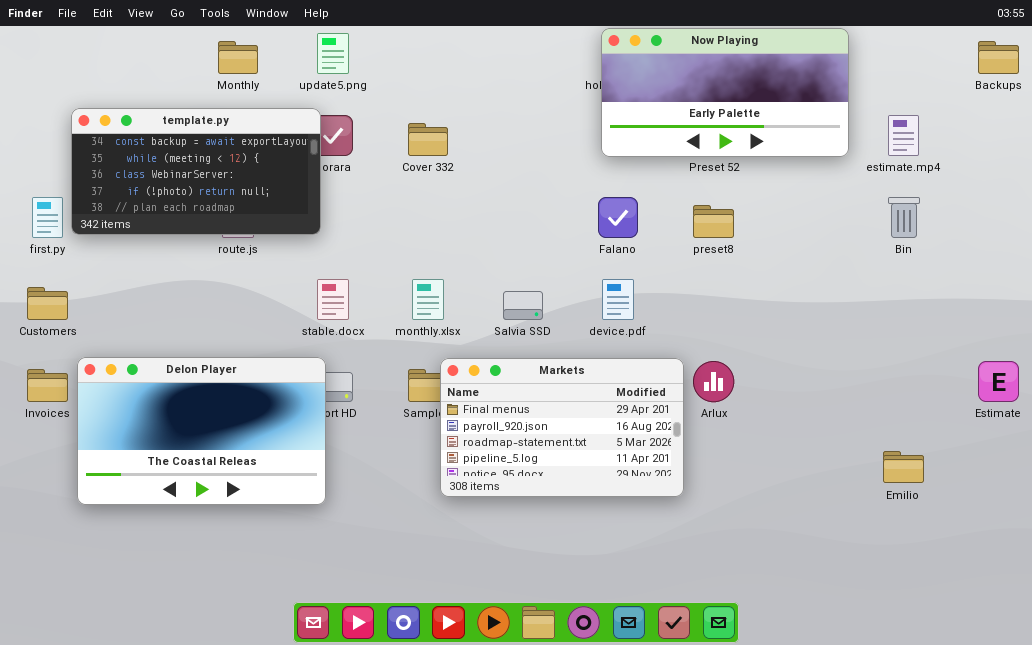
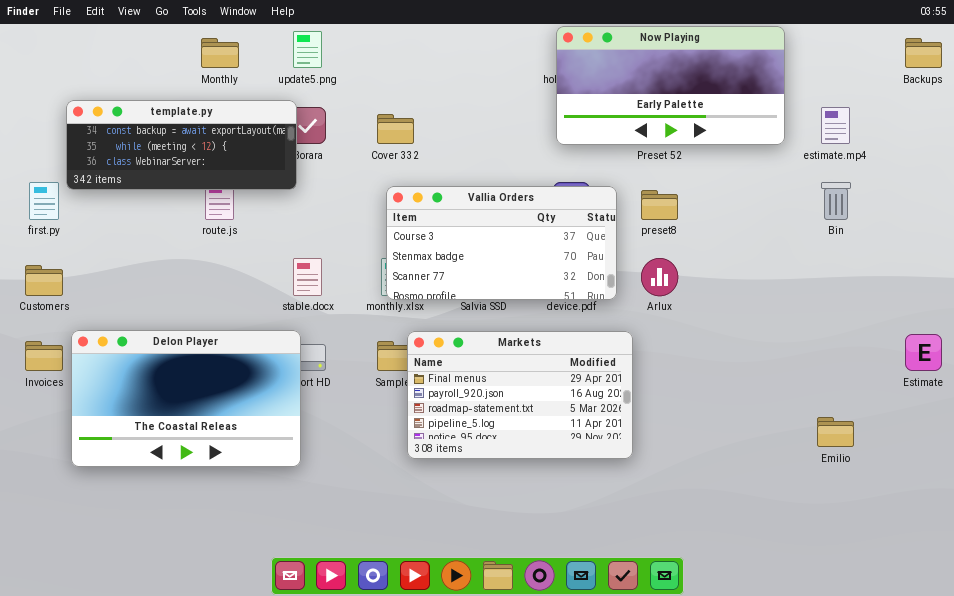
template.py: [71,108,321,235] -> [66,100,297,190], resized
Vallia Orders: none -> [386,186,617,300], opened
Arlux: [693,361,734,402] -> [641,258,678,296], moved

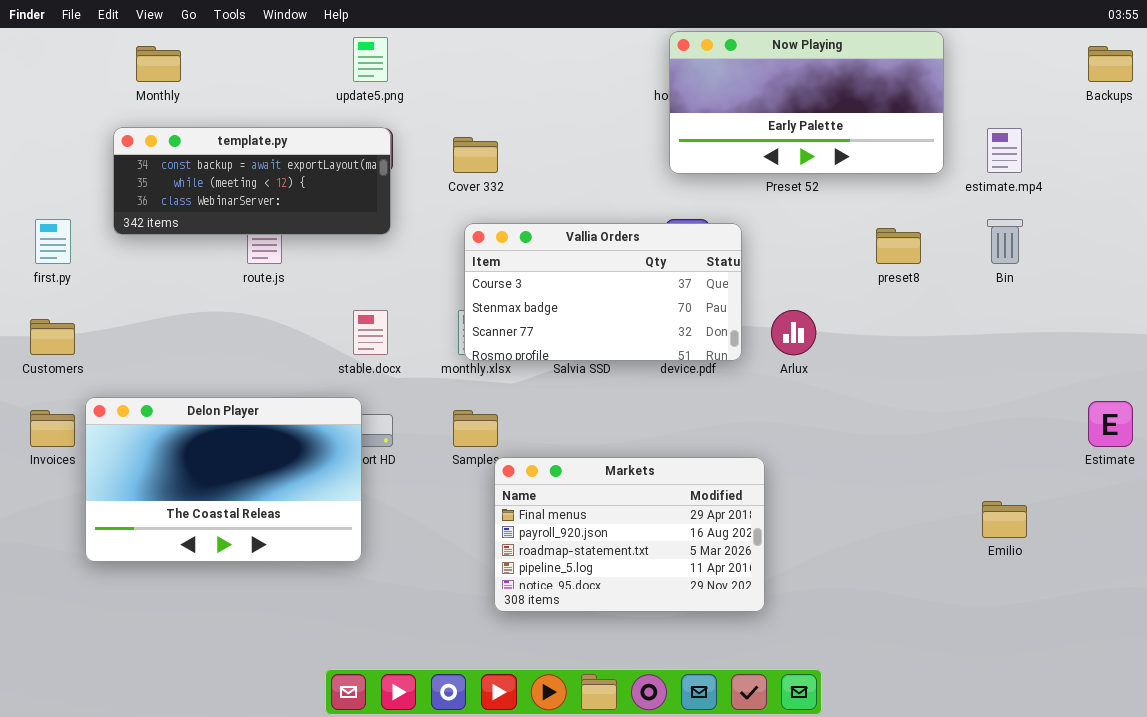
Monthly: [201,38,239,68] -> [136,46,181,82], moved
template.py: [66,100,297,190] -> [113,127,391,235], moved
preset8: [641,190,678,220] -> [876,228,921,264], moved
Markets: [407,331,633,459] -> [494,457,765,612], moved

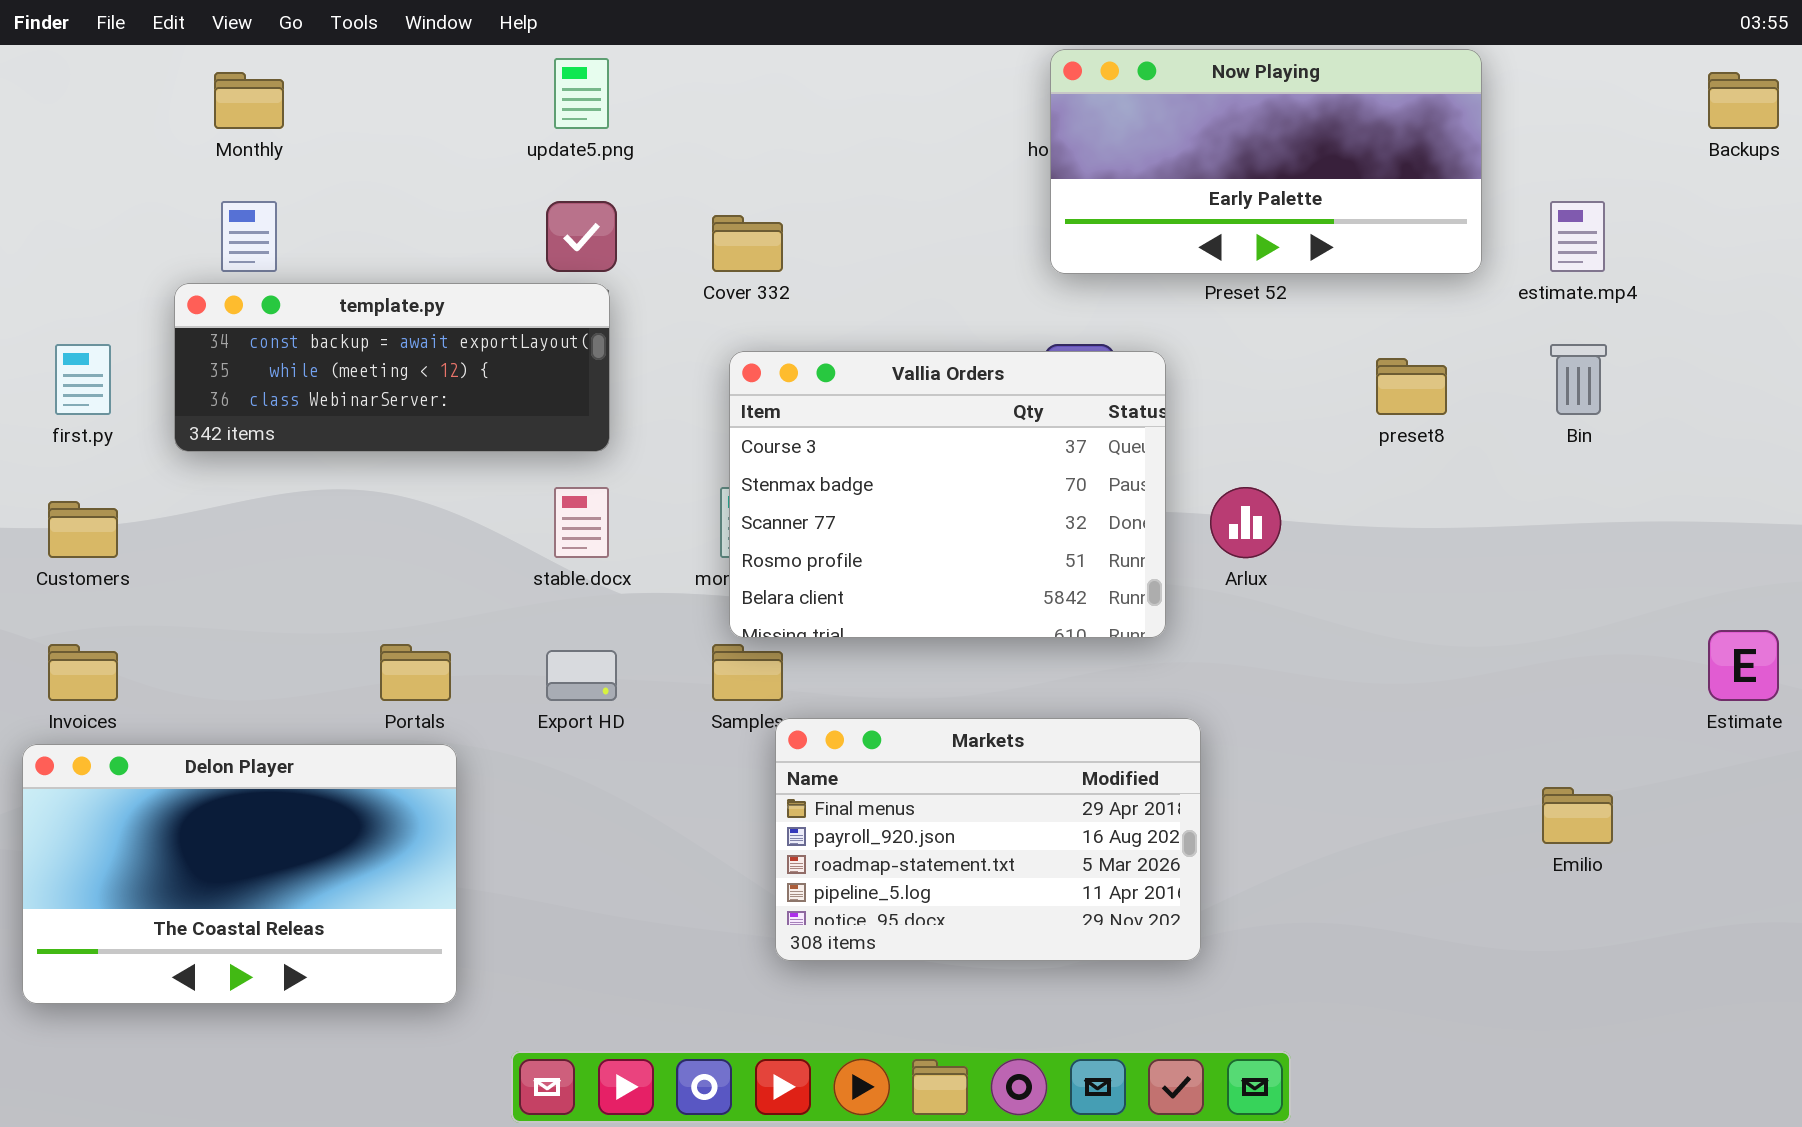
template.py: [113,127,391,235] -> [174,283,610,452], moved
Vallia Orders: [464,223,742,361] -> [729,351,1166,638], resized
Delon Player: [85,397,362,562] -> [22,744,457,1004], moved

